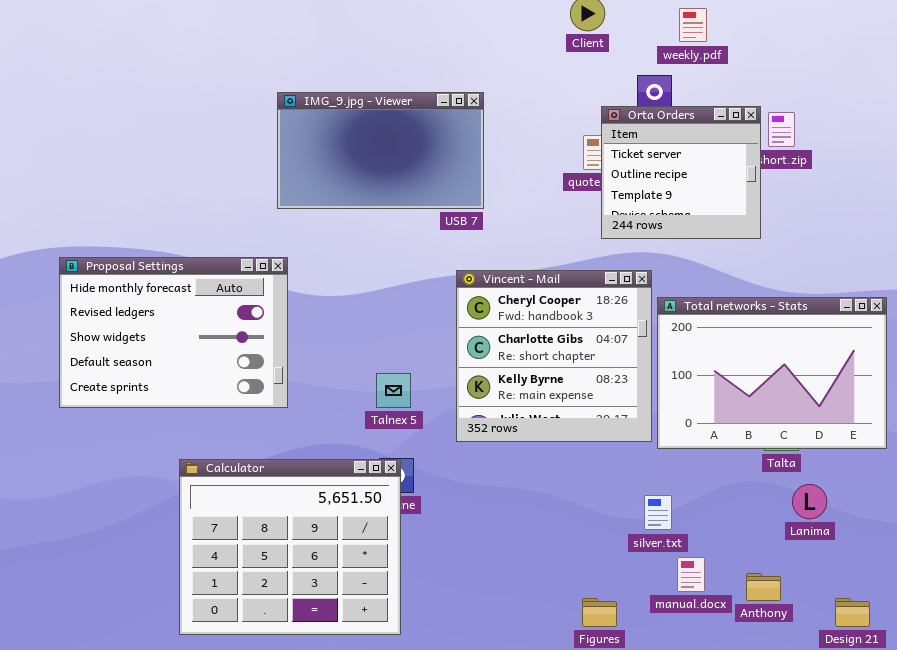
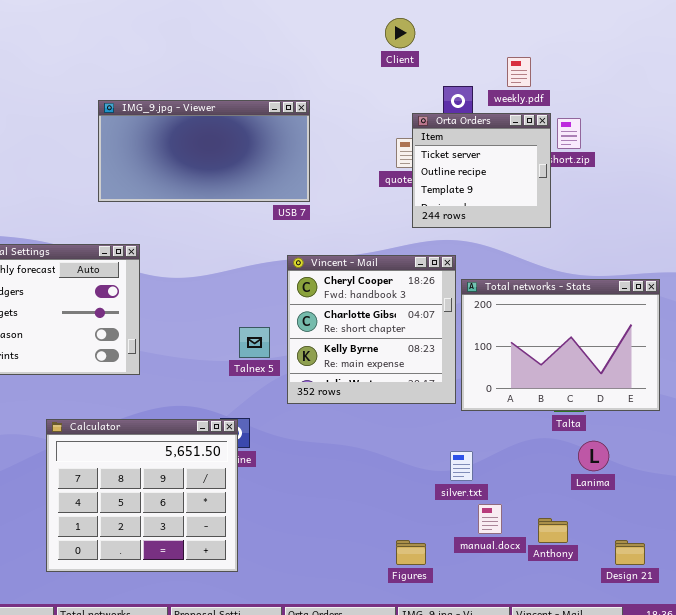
weekly.pdf: [679,8,707,42] -> [507,57,531,87], moved
IMG_9.jpg - Viewer: [277,92,484,209] -> [98,100,310,202], resized
Talnex 5: [376,373,411,408] -> [239,327,270,358], moved

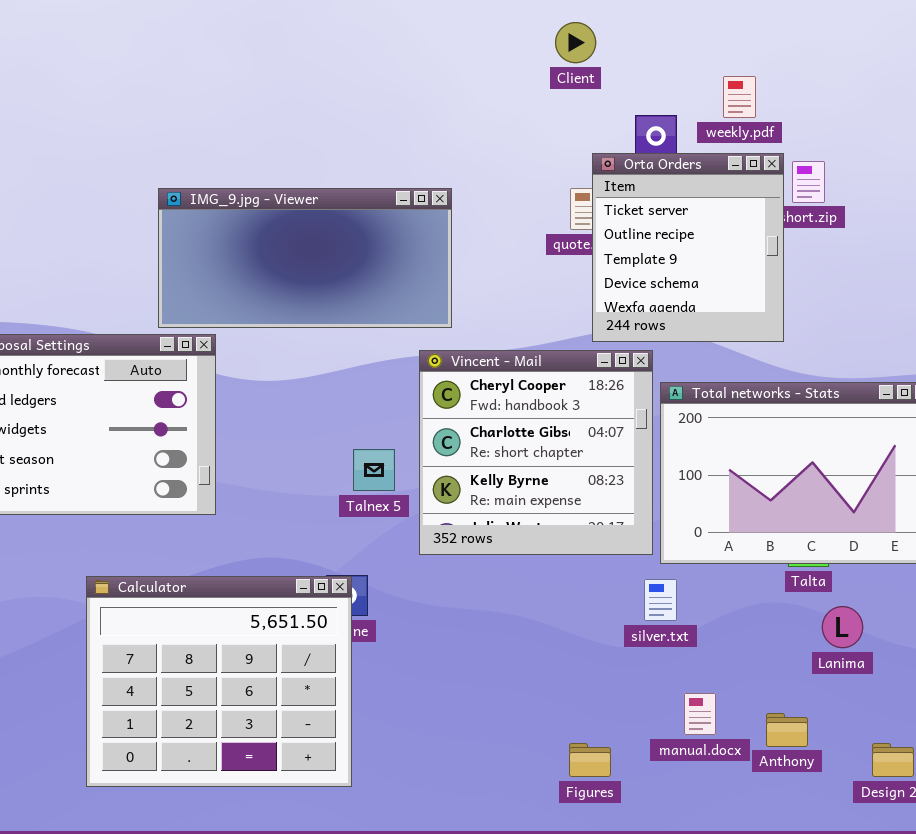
IMG_9.jpg - Viewer: [98,100,310,202] -> [158,188,452,328], moved
Orta Orders: [412,113,551,228] -> [592,153,784,342], resized
silver.txt: [450,451,473,481] -> [644,579,677,621], moved

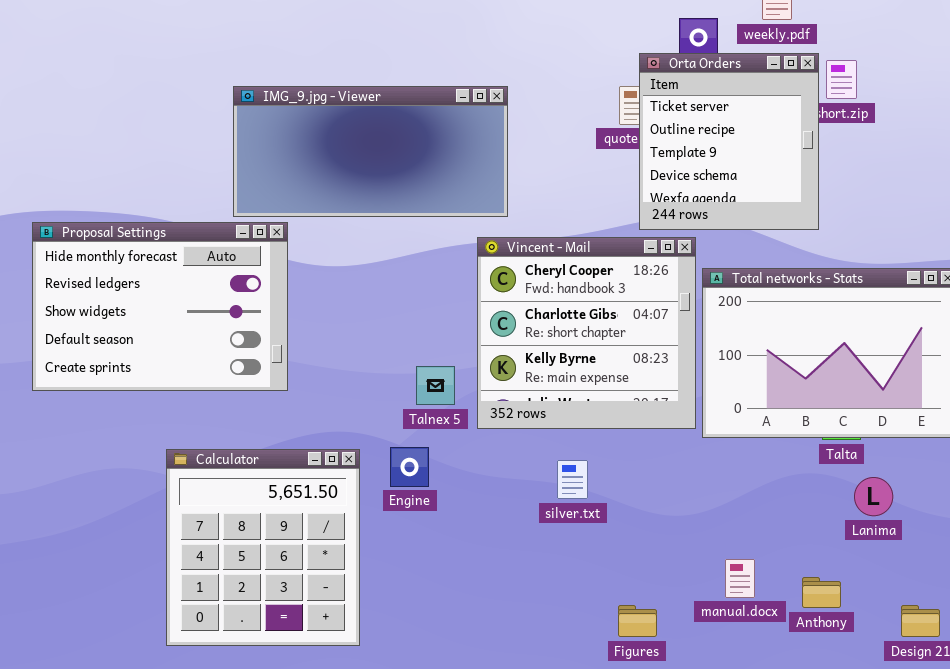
Talnex 5: [353,449,395,491] -> [416,366,455,405], moved
Calculator: [86,576,352,787] -> [166,449,360,646], resized
silver.txt: [644,579,677,621] -> [557,460,588,499], moved

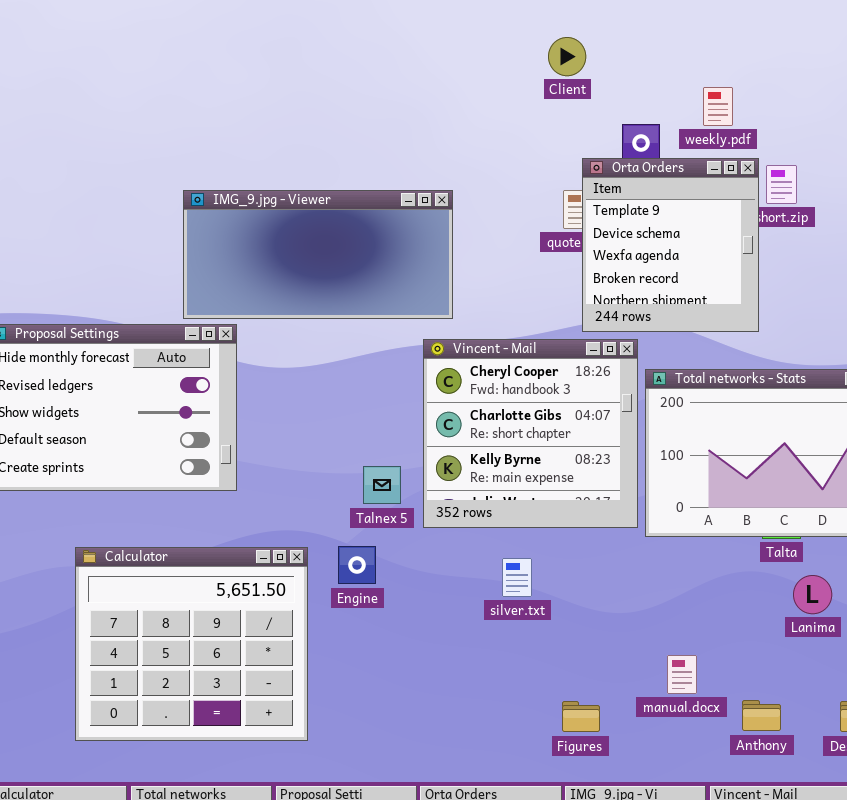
Orta Orders: [639,53,819,230] -> [582,158,759,332], scrolled down 2 rows
Calculator: [166,449,360,646] -> [75,547,308,741], resized
Anthony: [802,577,841,608] -> [742,700,781,731], moved

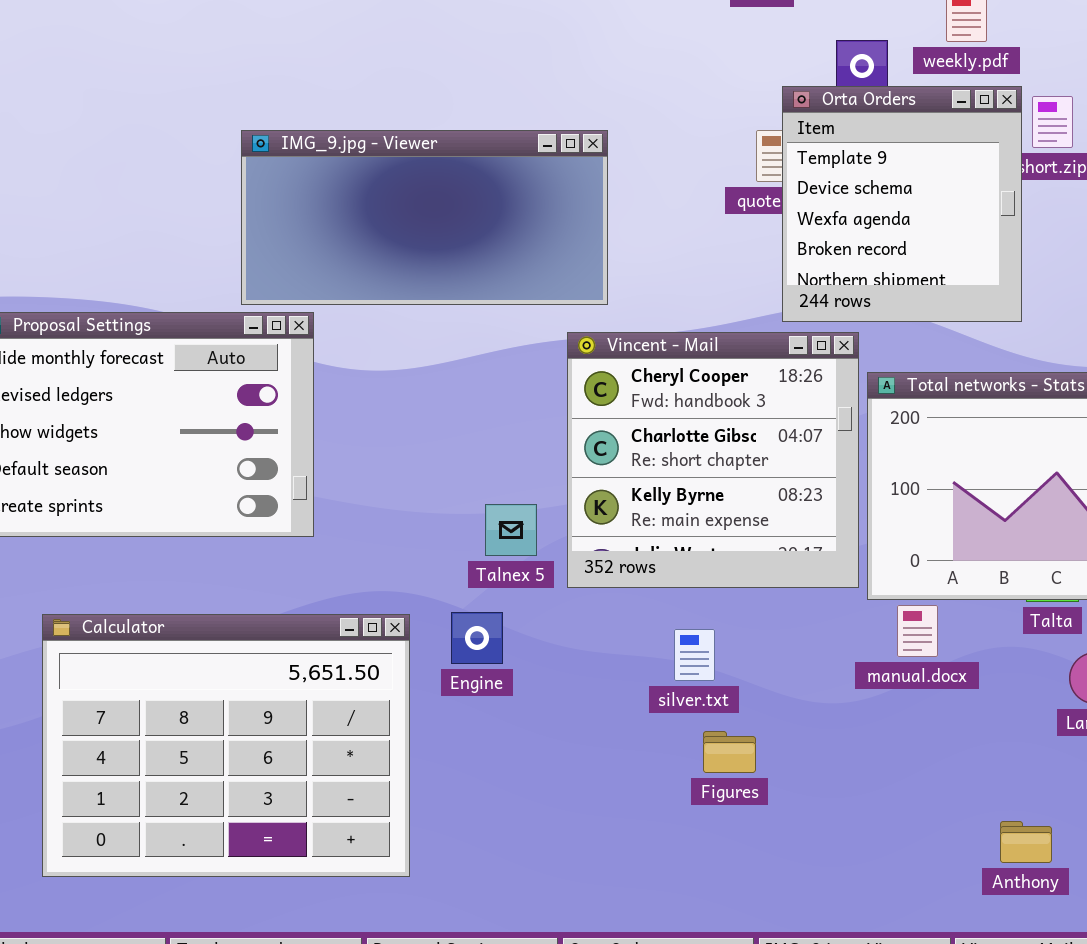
Calculator: [75,547,308,741] -> [42,614,410,877], resized
manual.docx: [667,655,697,694] -> [897,605,938,657], moved
Figures: [562,701,600,732] -> [703,731,756,773], moved

